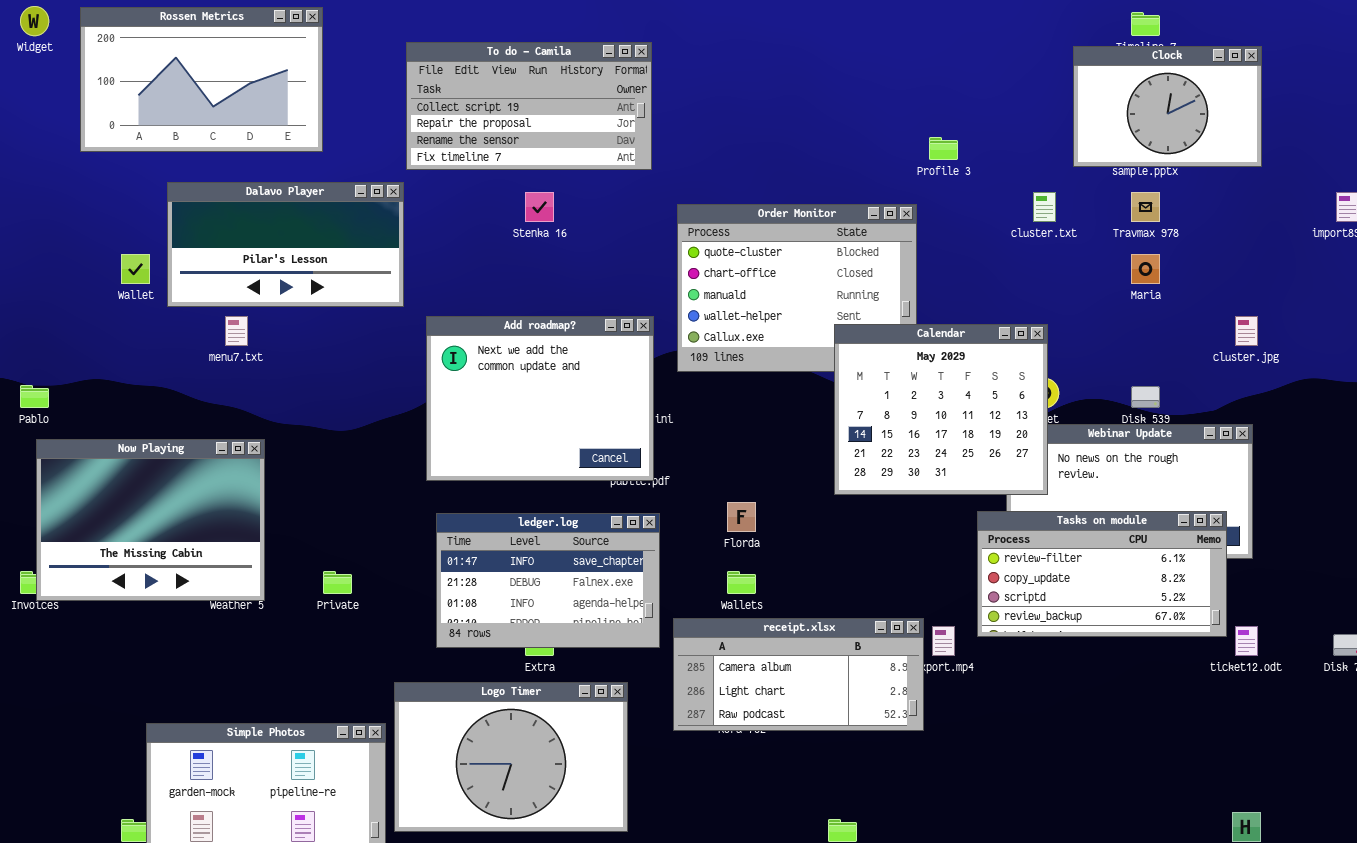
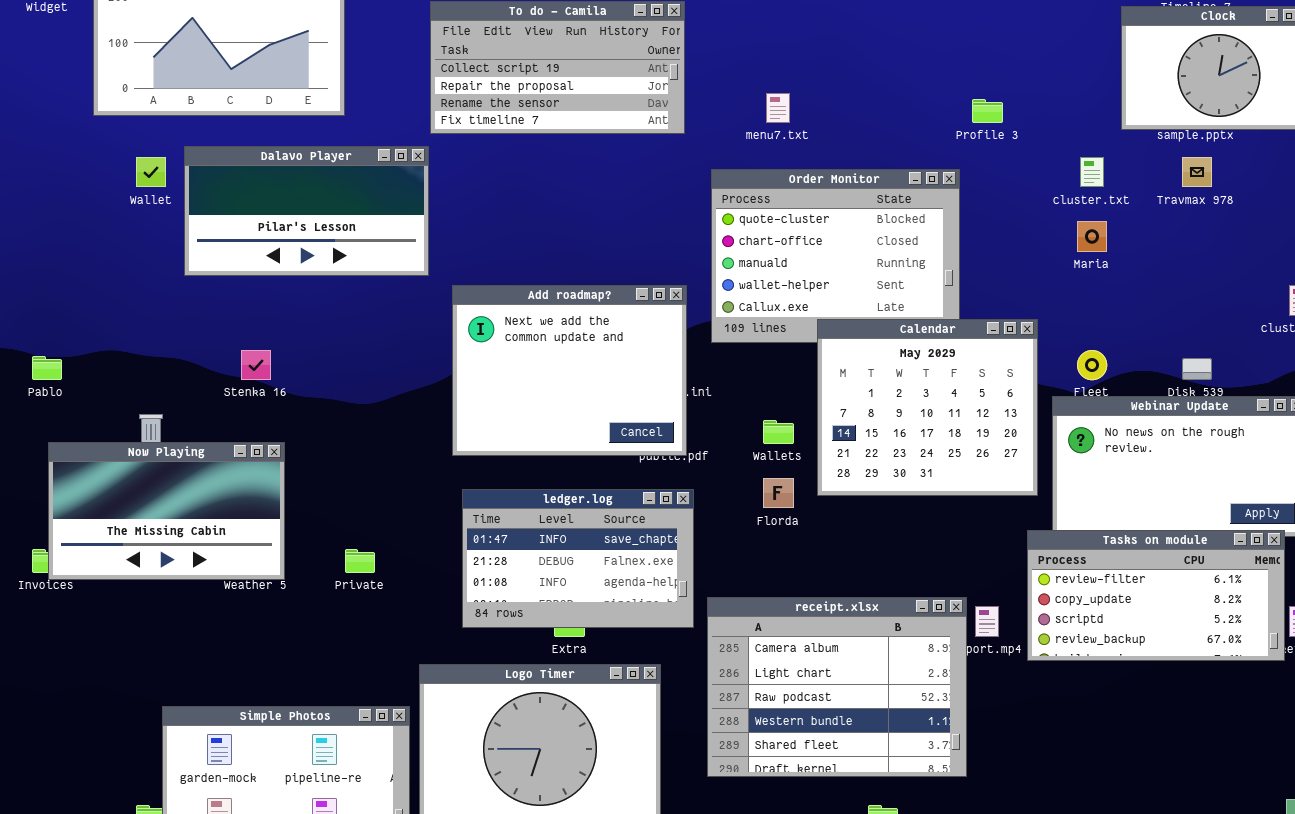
Stenka 16: [525,192,554,222] -> [241,350,271,380], moved
Wallet: [121,254,150,284] -> [136,157,166,187], moved
Maria: [1131,254,1160,284] -> [1077,221,1107,252], moved
menu7.txt: [225,316,248,346] -> [766,93,790,123], moved
Calendar: [834,324,1048,495] -> [817,319,1038,496], moved
Now Playing: [36,439,265,601] -> [48,442,285,580], resized
Tasks on module: [977,511,1227,637] -> [1027,530,1285,661], moved
Wallets: [727,571,756,594] -> [763,420,794,444], moved
receipt.xlsx: [673,618,924,731] -> [707,597,967,777], resized

